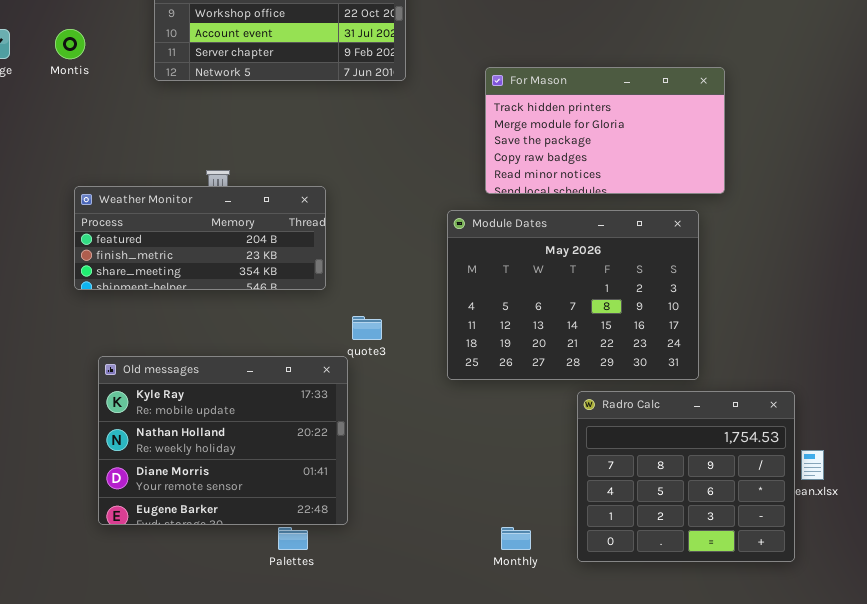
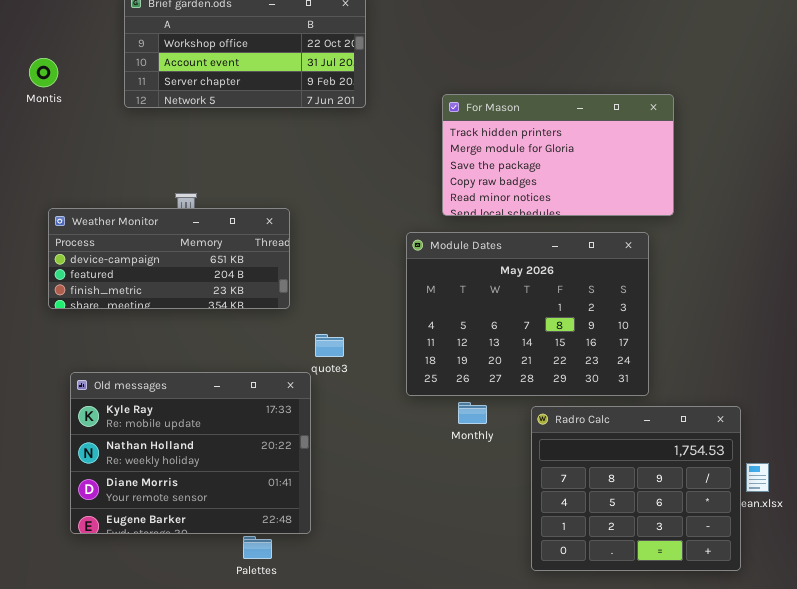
Weather Monitor: [74,186,326,290] -> [48,208,290,309], scrolled up 1 row
Monthly: [501,527,531,550] -> [458,402,487,424], moved

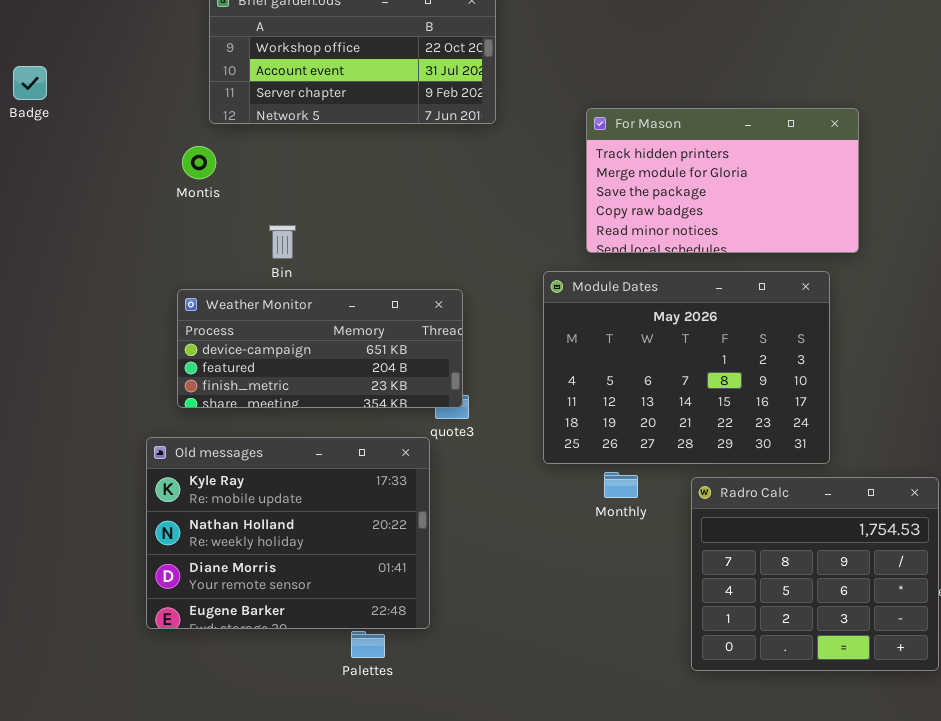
Montis: [29,58,58,87] -> [182,146,216,179], moved
Weather Monitor: [48,208,290,309] -> [177,289,463,408], moved

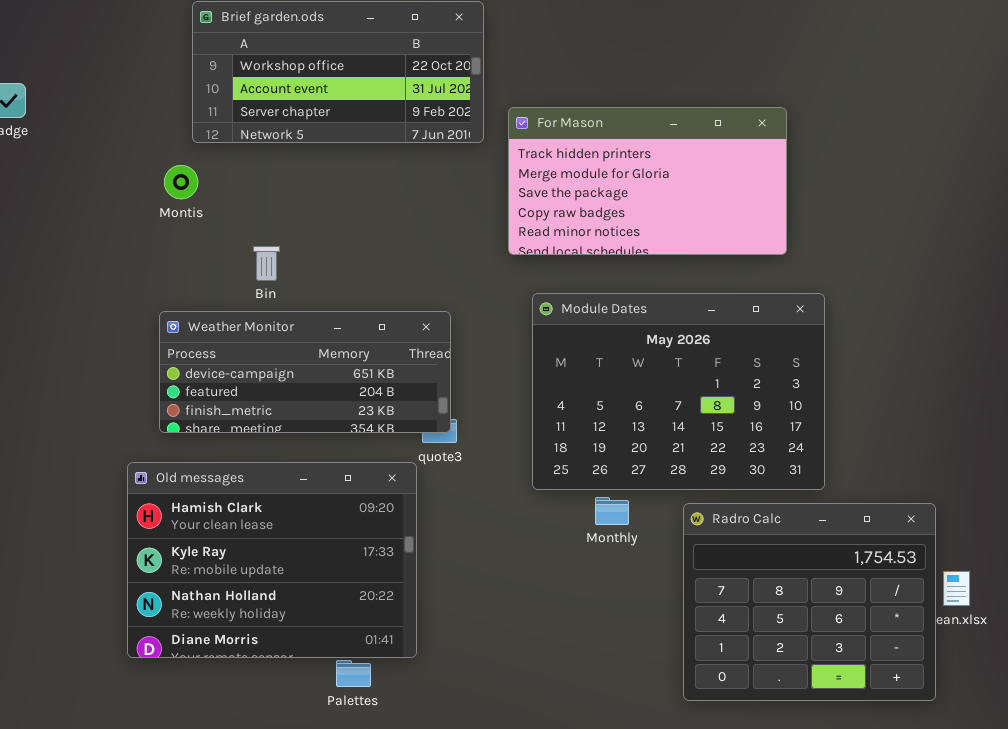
For Mason: [586,108,859,253] -> [508,107,787,255], moved
Old messages: [146,437,430,629] -> [127,462,417,658], scrolled up 1 row

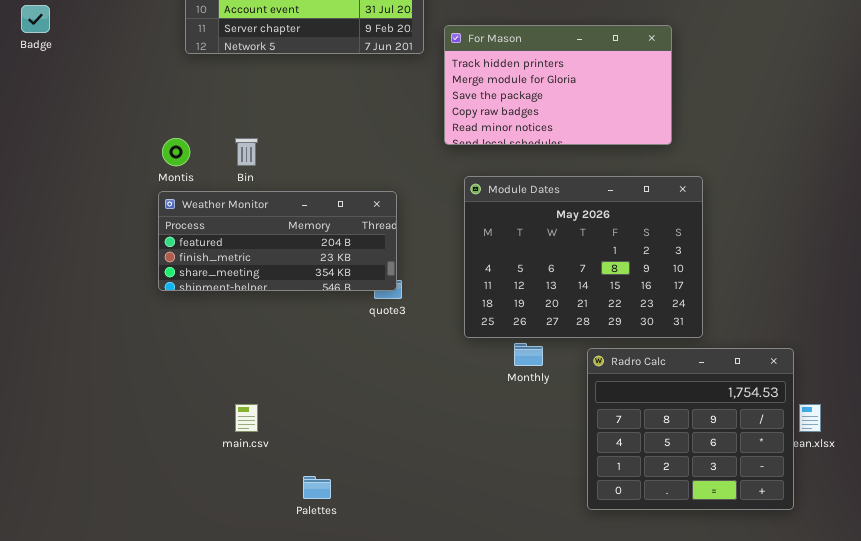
Montis: [164,165,198,199] -> [162,138,190,166], moved
Weather Monitor: [159,311,451,433] -> [158,191,397,291], scrolled down 1 row
Old messages: [127,462,417,658] -> none, closed

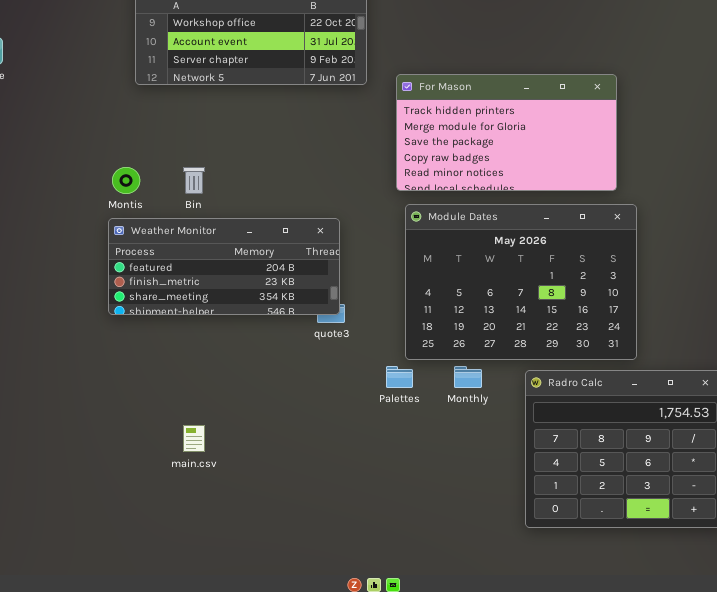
For Mason: [444,25,672,145] -> [396,74,617,191], moved
Palettes: [303,476,331,499] -> [386,366,413,388], moved

